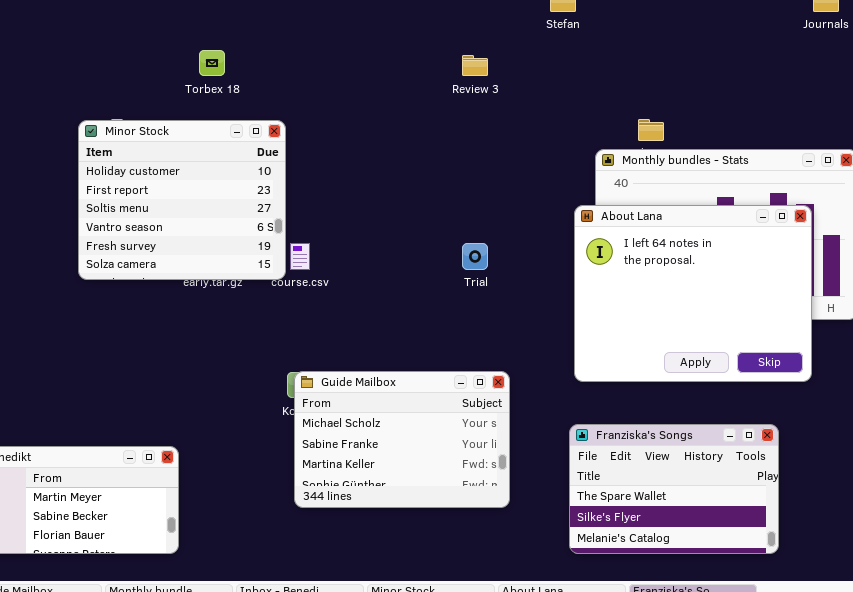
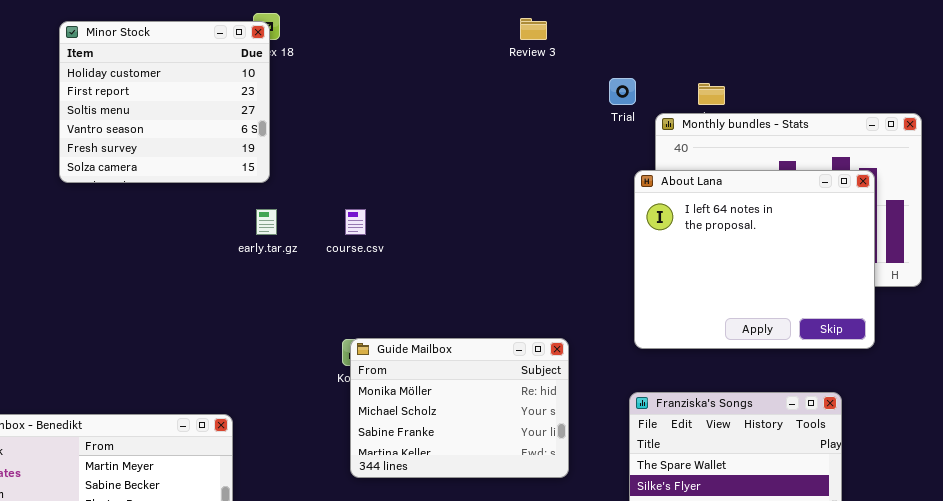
Minor Stock: [78,120,286,280] -> [59,21,270,183], moved
Trial: [462,243,488,270] -> [609,78,636,105], moved
Guide Mailbox: [294,371,510,508] -> [350,338,569,478], scrolled up 1 row

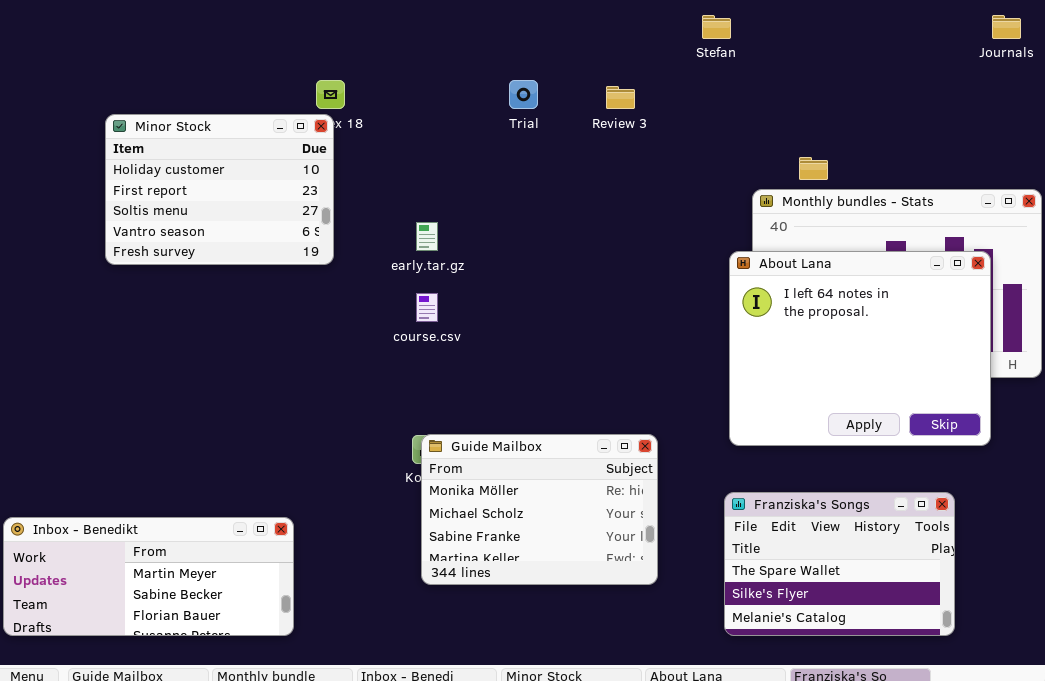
Minor Stock: [59,21,270,183] -> [105,114,334,265], resized
Trial: [609,78,636,105] -> [509,80,538,109], moved
early.tar.gz: [256,209,277,235] -> [416,222,438,251], moved

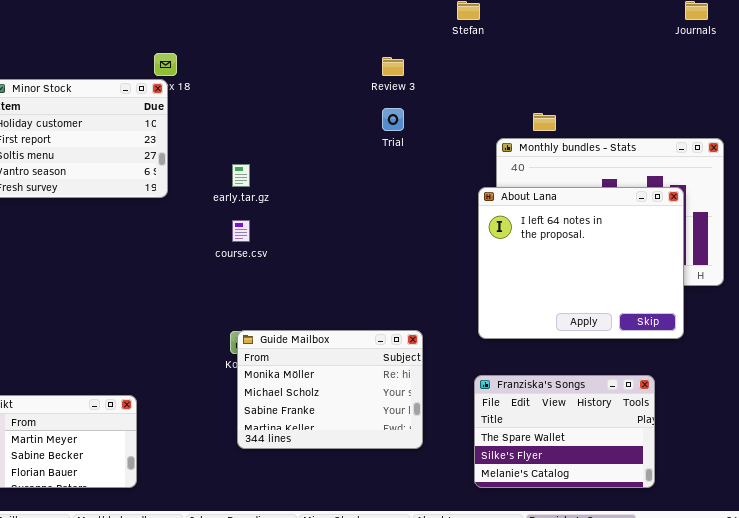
Trial: [509,80,538,109] -> [382,108,404,131], moved

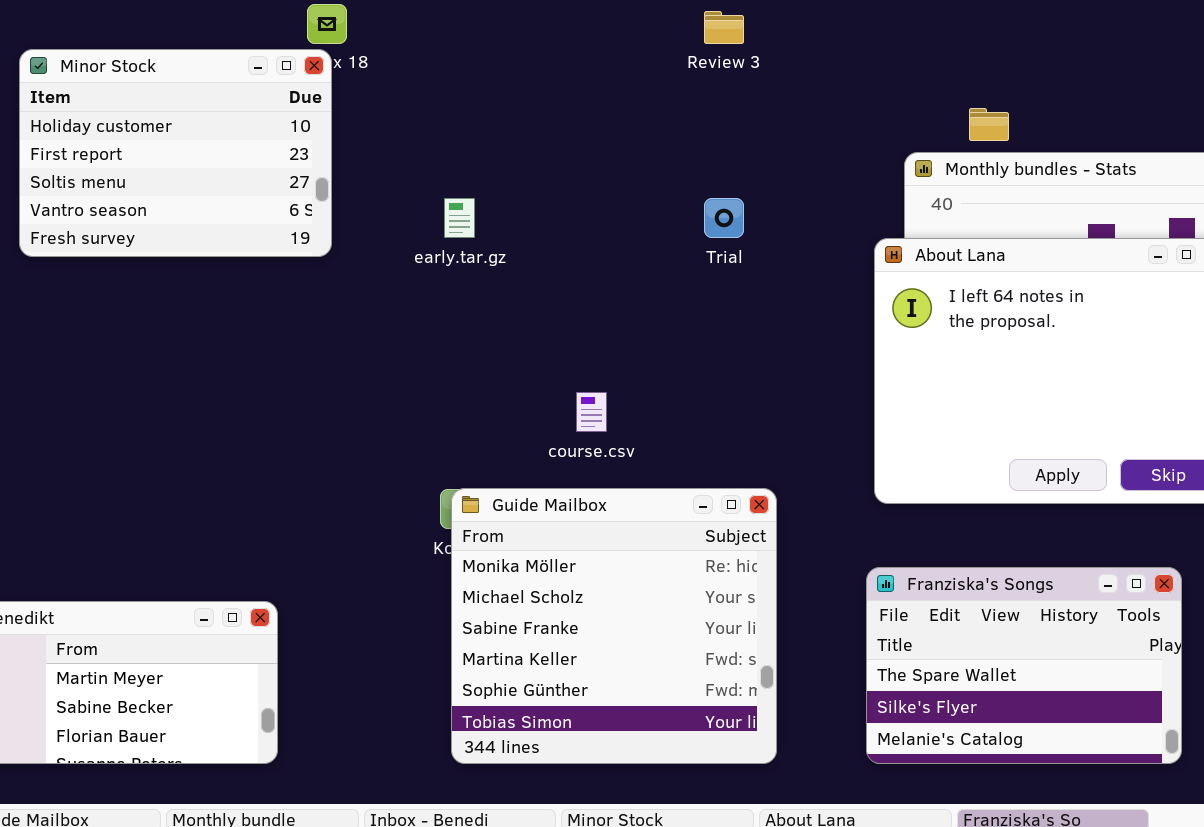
Trial: [382,108,404,131] -> [704,198,744,238], moved
course.csv: [232,220,250,242] -> [576,392,607,432], moved
Guide Mailbox: [237,330,423,449] -> [451,488,777,764], resized

